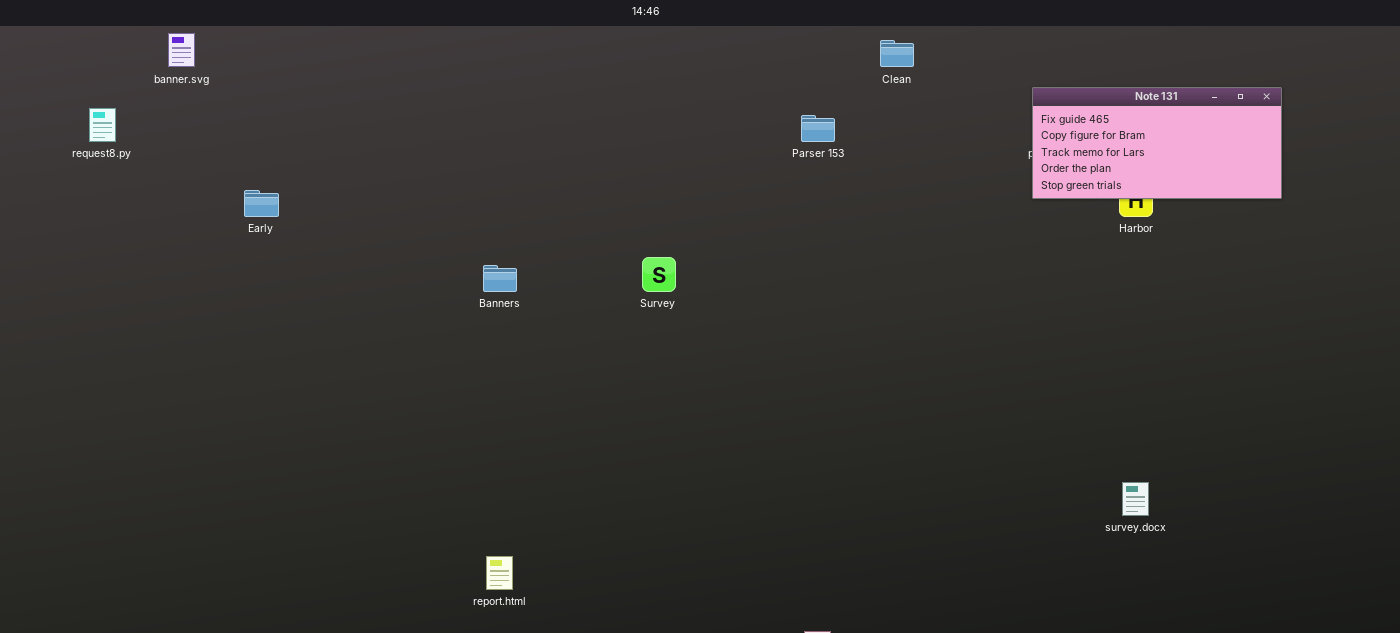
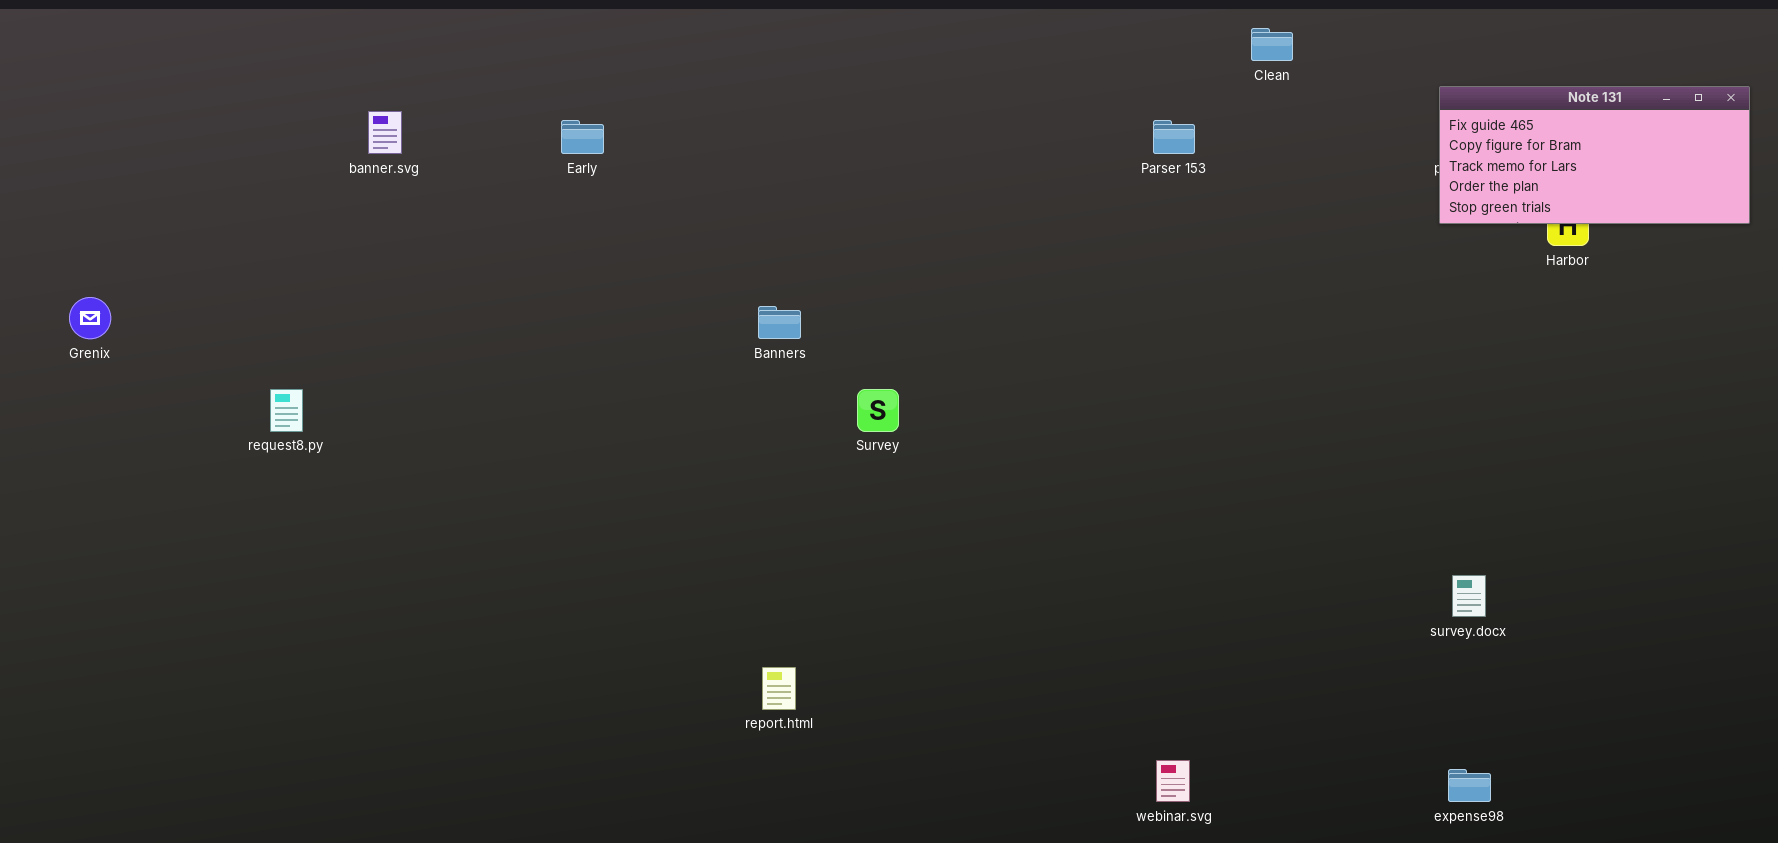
banner.svg: [168,33,195,67] -> [368,111,402,154], moved
request8.py: [89,108,116,142] -> [270,389,303,432], moved
Early: [244,190,279,217] -> [561,120,604,154], moved
Survey: [642,257,676,292] -> [857,389,899,432], moved
survey.docx: [1122,482,1149,516] -> [1452,575,1486,617], moved

